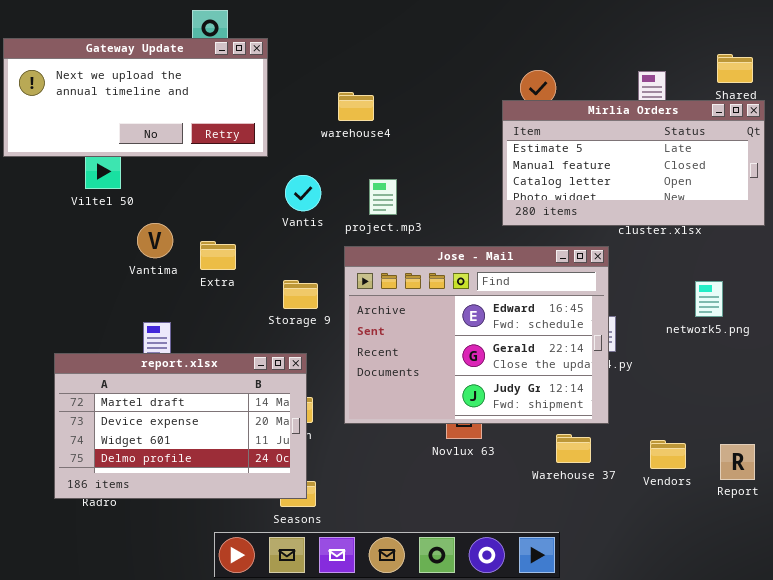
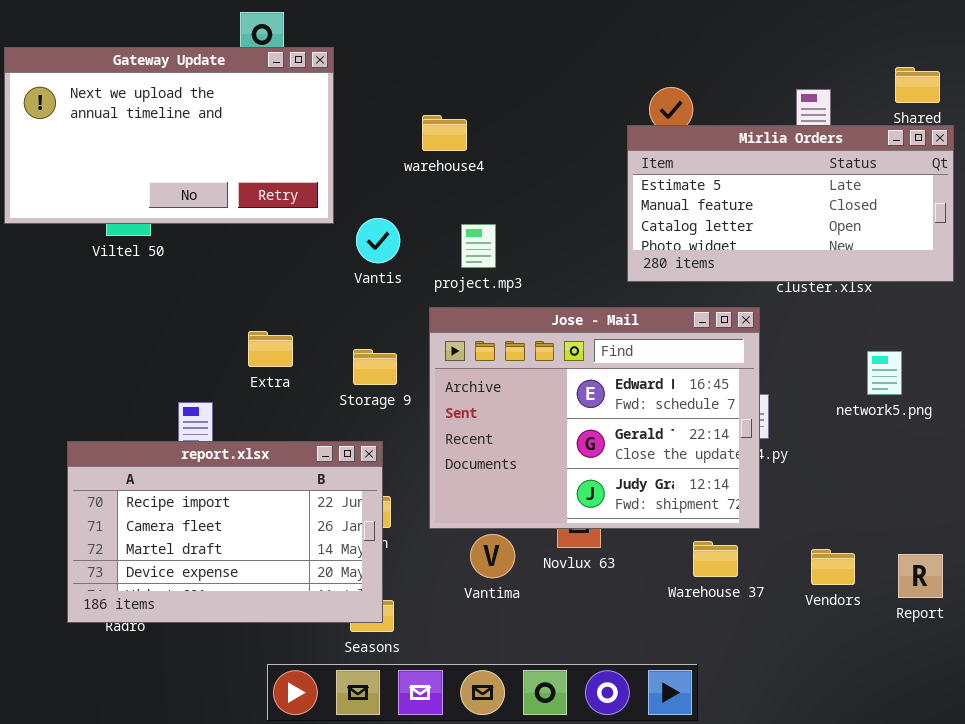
Gateway Update: [3,38,268,157] -> [4,47,334,224], resized
Vantima: [137,223,173,258] -> [470,534,515,578], moved
Extra: [200,241,236,270] -> [248,331,293,367], moved
report.xlsx: [54,353,307,499] -> [67,441,383,623], scrolled up 2 rows

